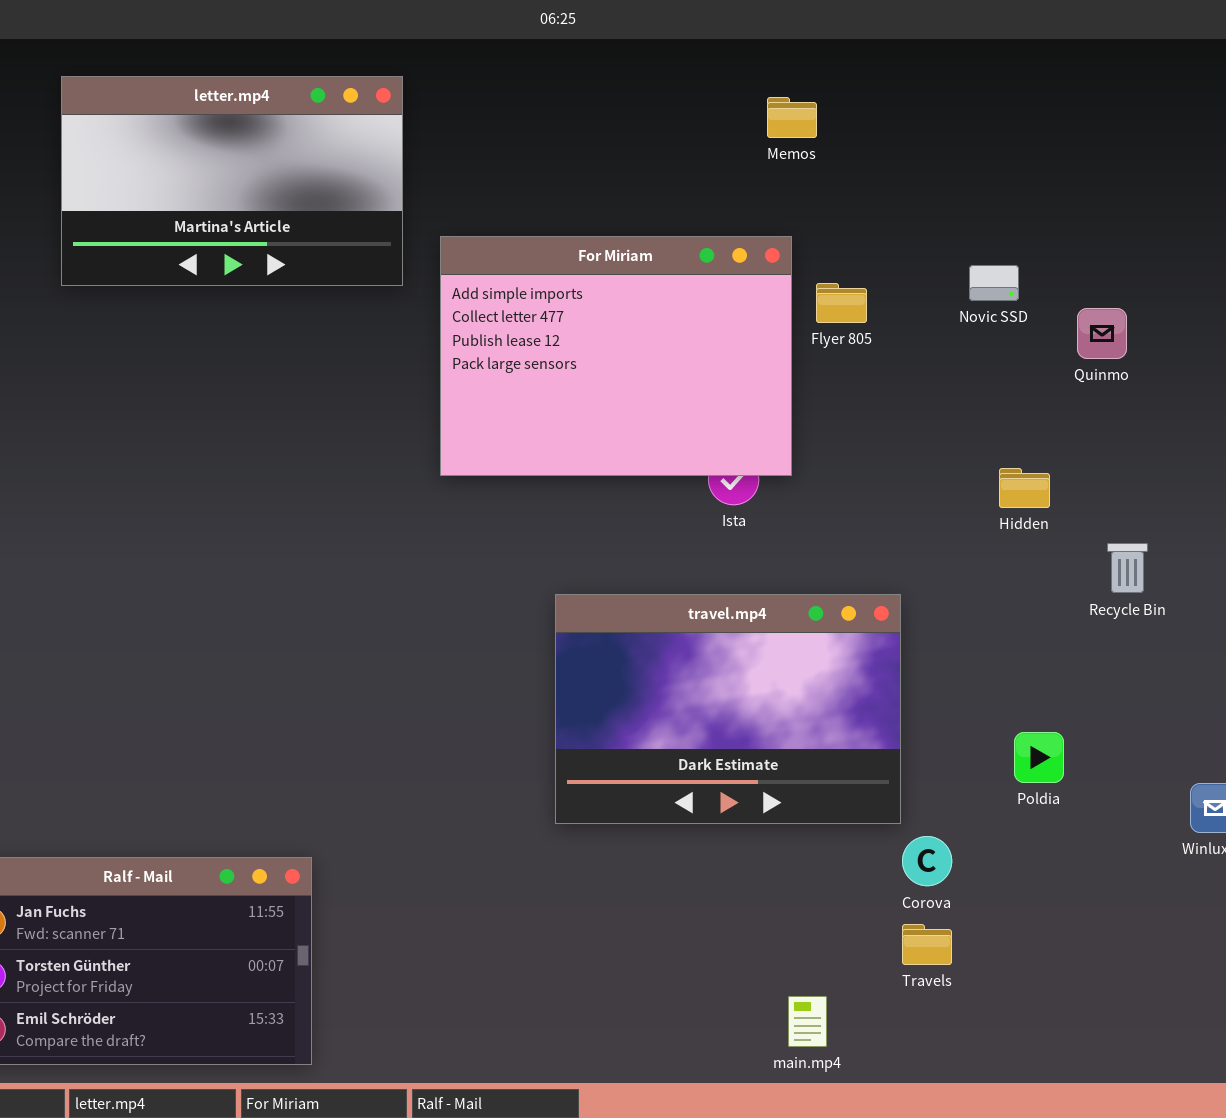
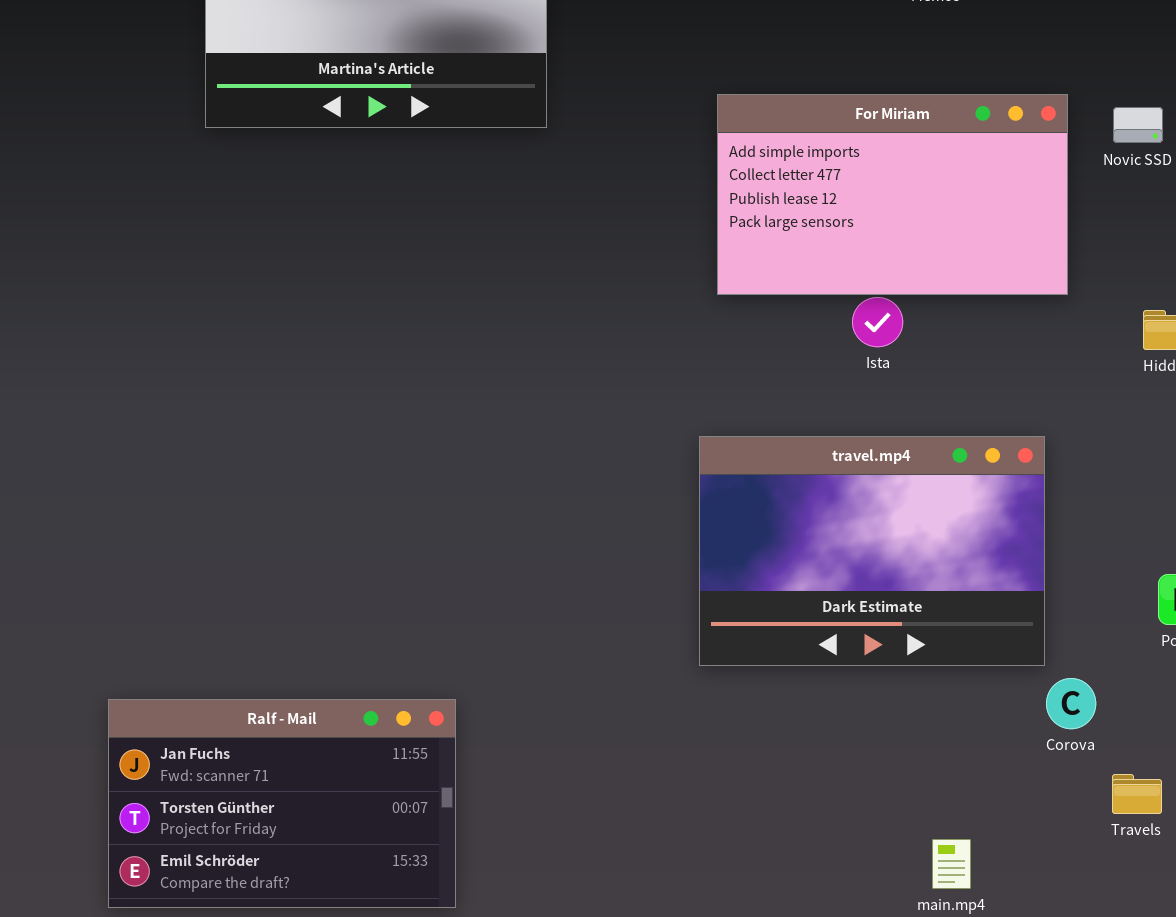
For Miriam: [440,236,792,476] -> [717,94,1068,295], moved, resized
Travels: [902,924,952,965] -> [1112,774,1162,814], moved

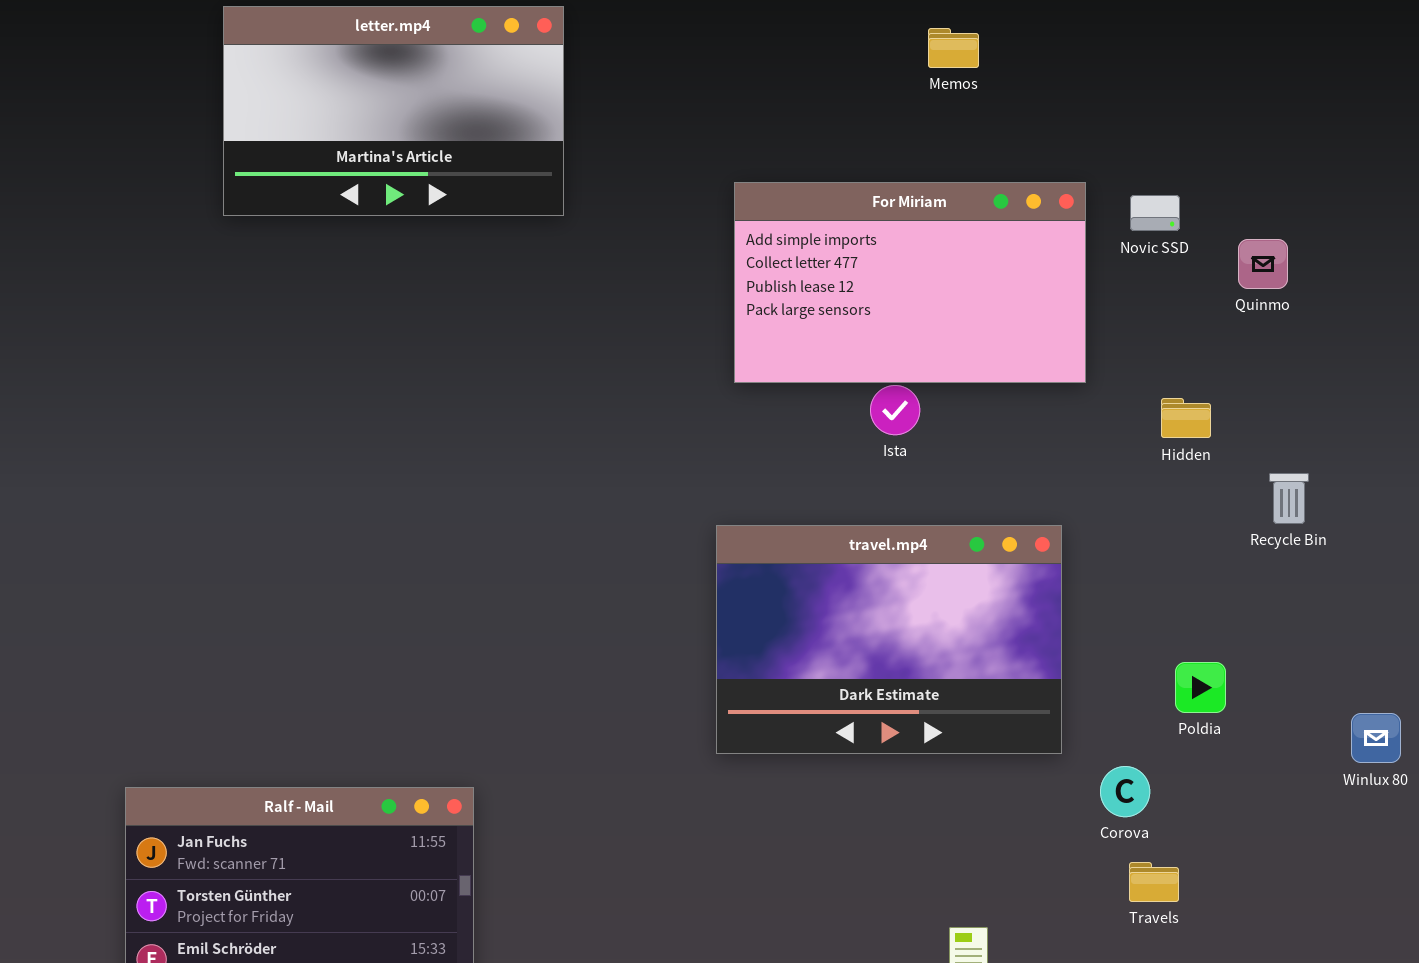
Corova: [1046,678,1096,729] -> [1100,766,1150,817], moved

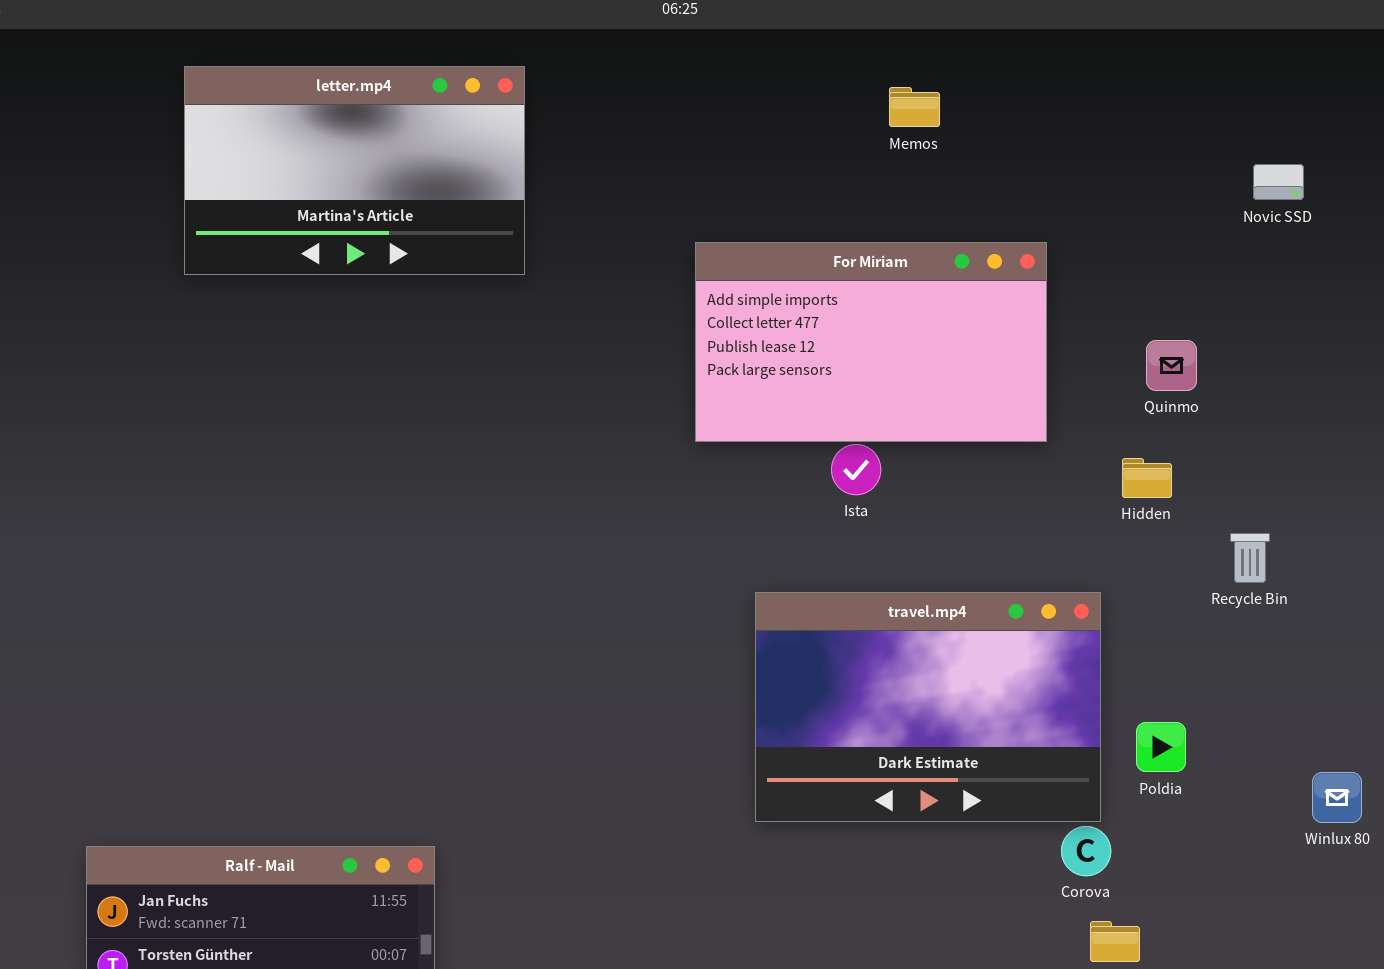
Novic SSD: [1130,195,1180,231] -> [1253,164,1304,200], moved
Quinmo: [1238,239,1288,289] -> [1146,340,1197,391], moved
travel.mp4: [716,525,1062,754] -> [755,592,1101,822], moved

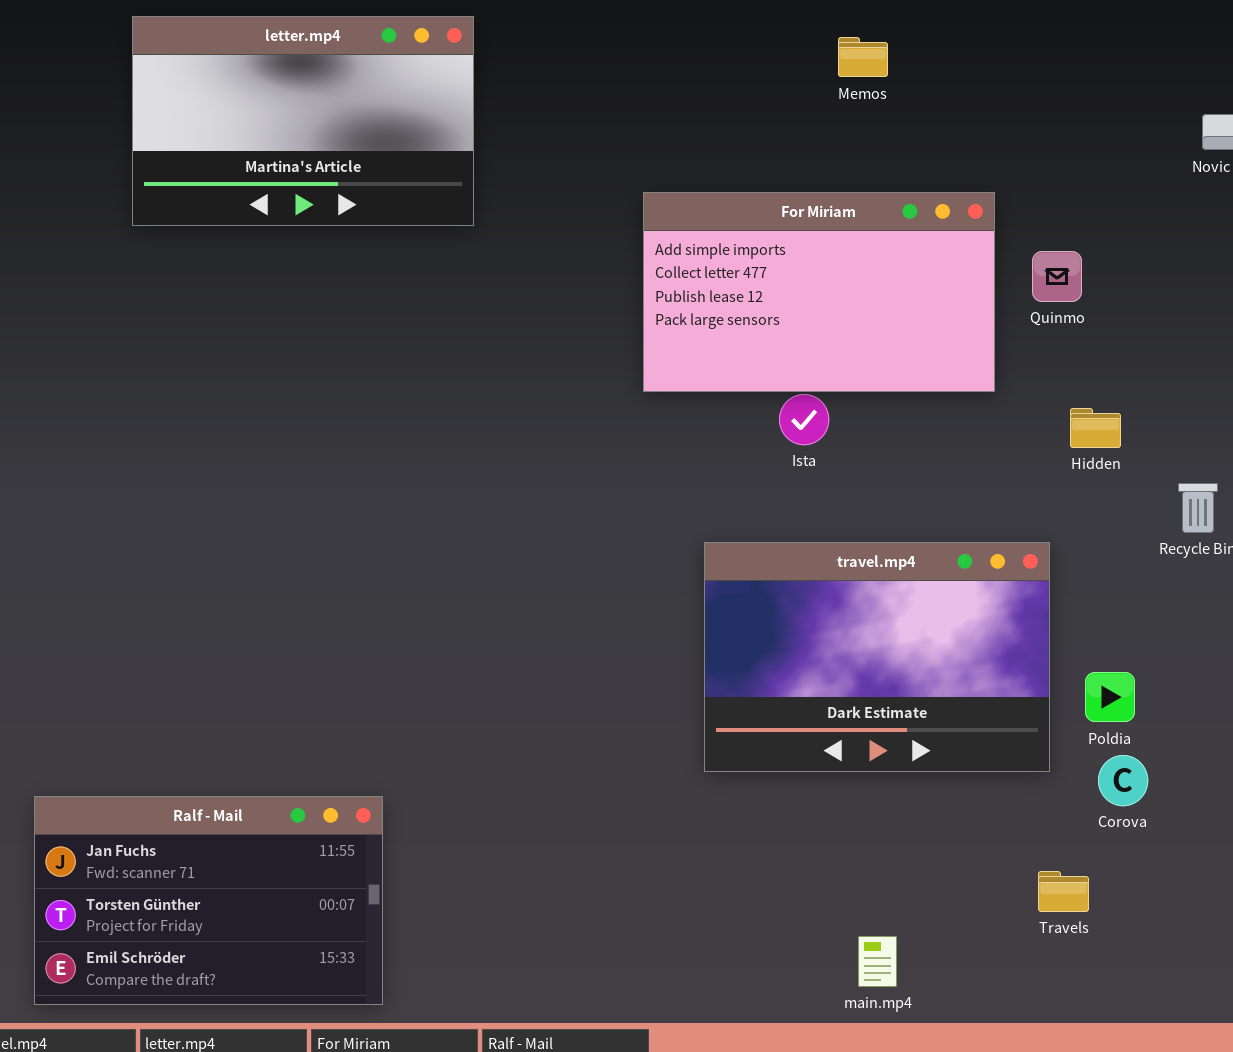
Quinmo: [1146,340,1197,391] -> [1032,251,1082,302], moved
Corova: [1061,826,1111,876] -> [1098,755,1148,806], moved

